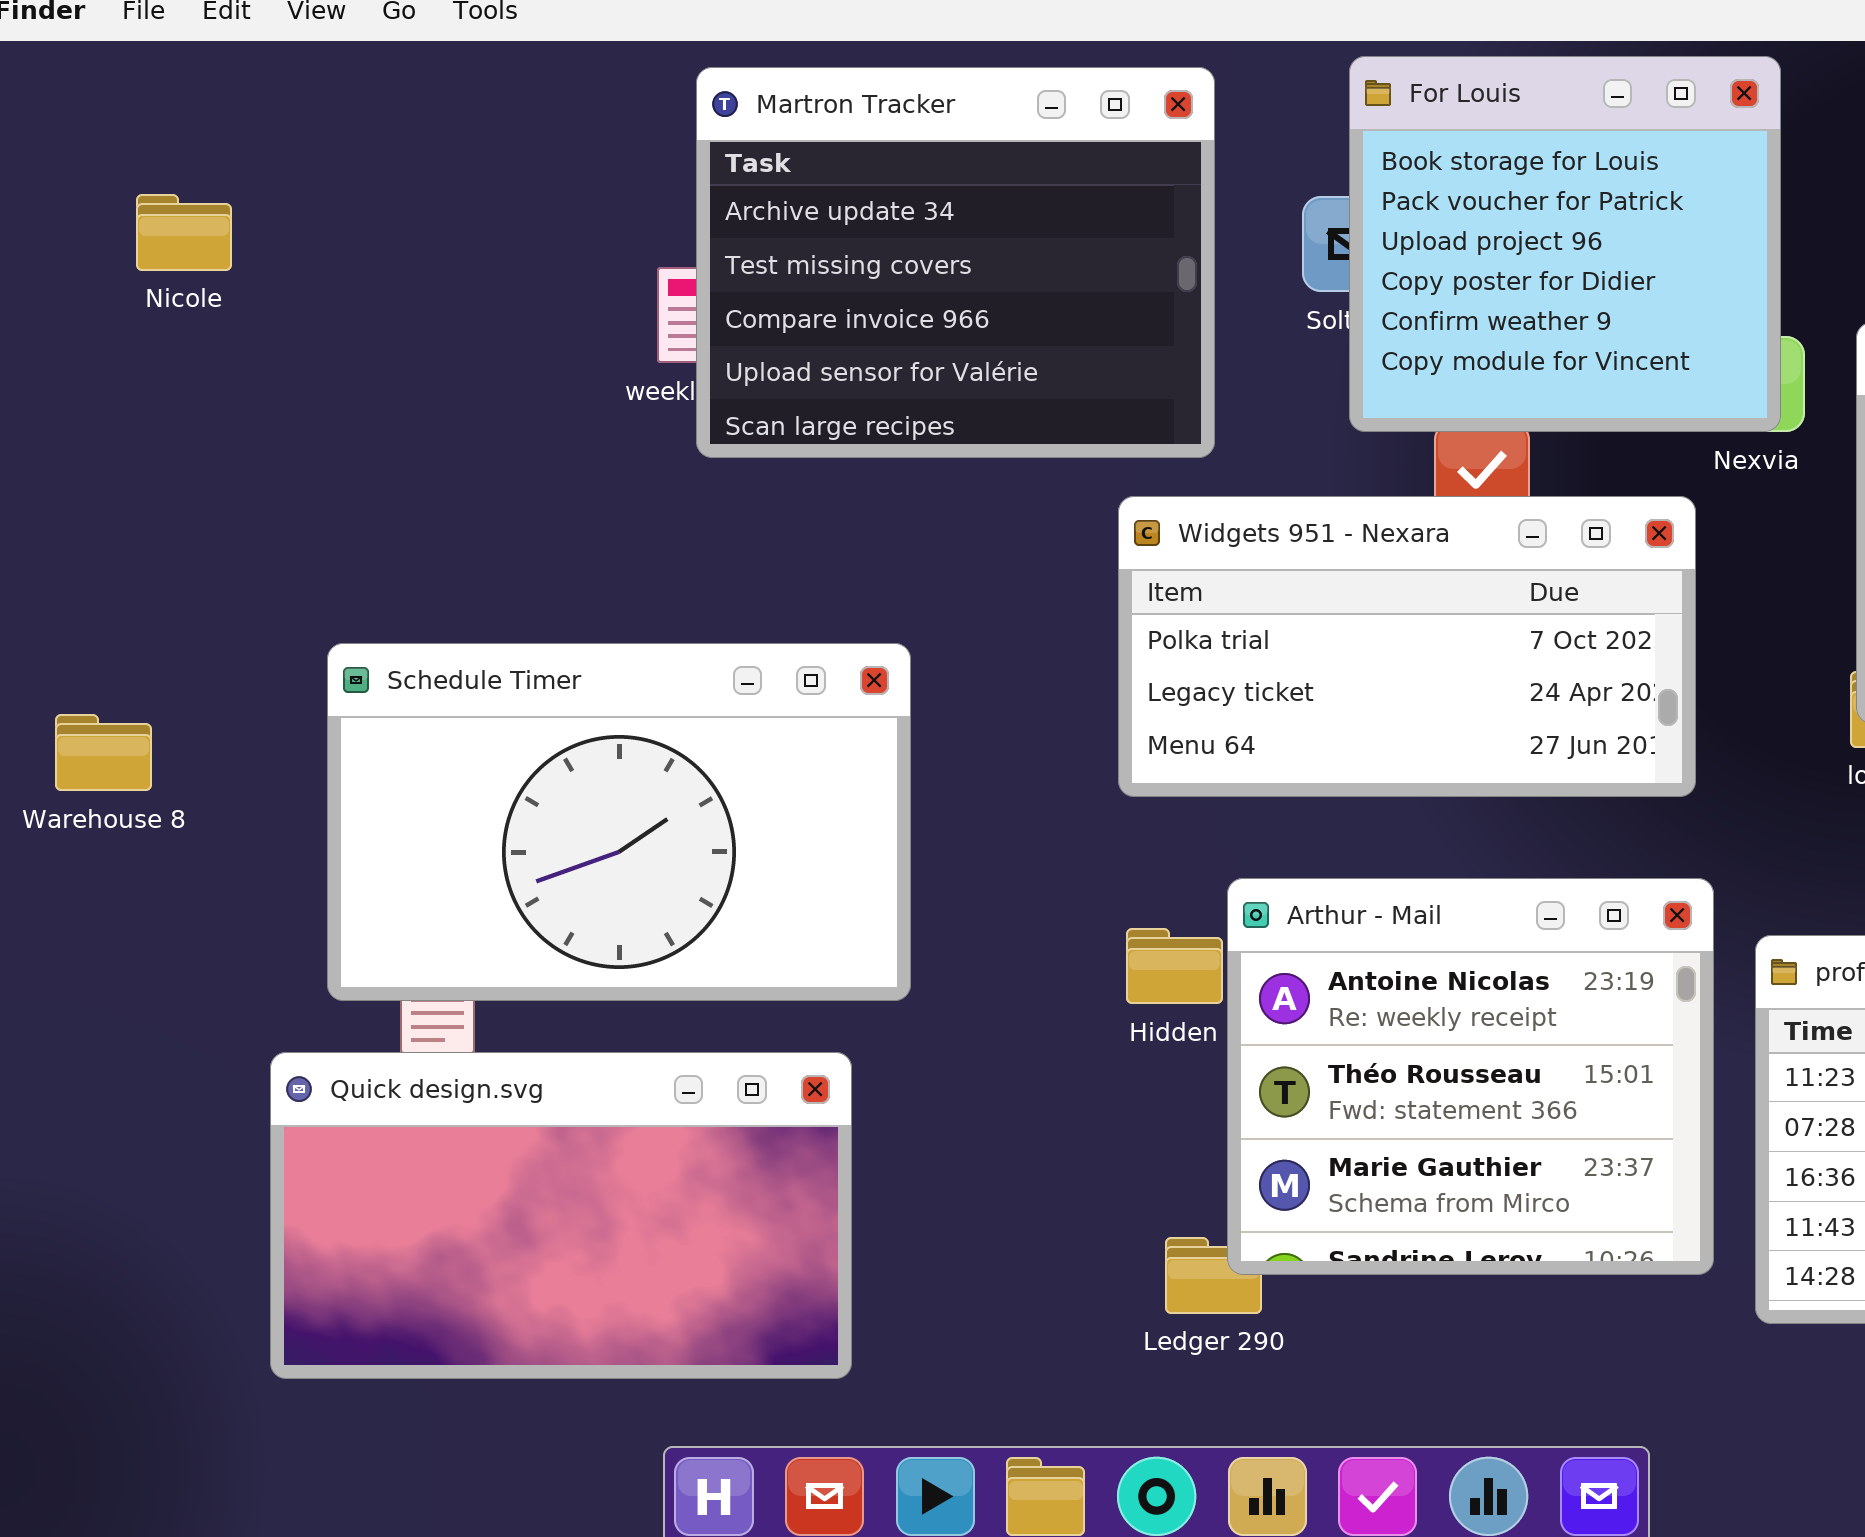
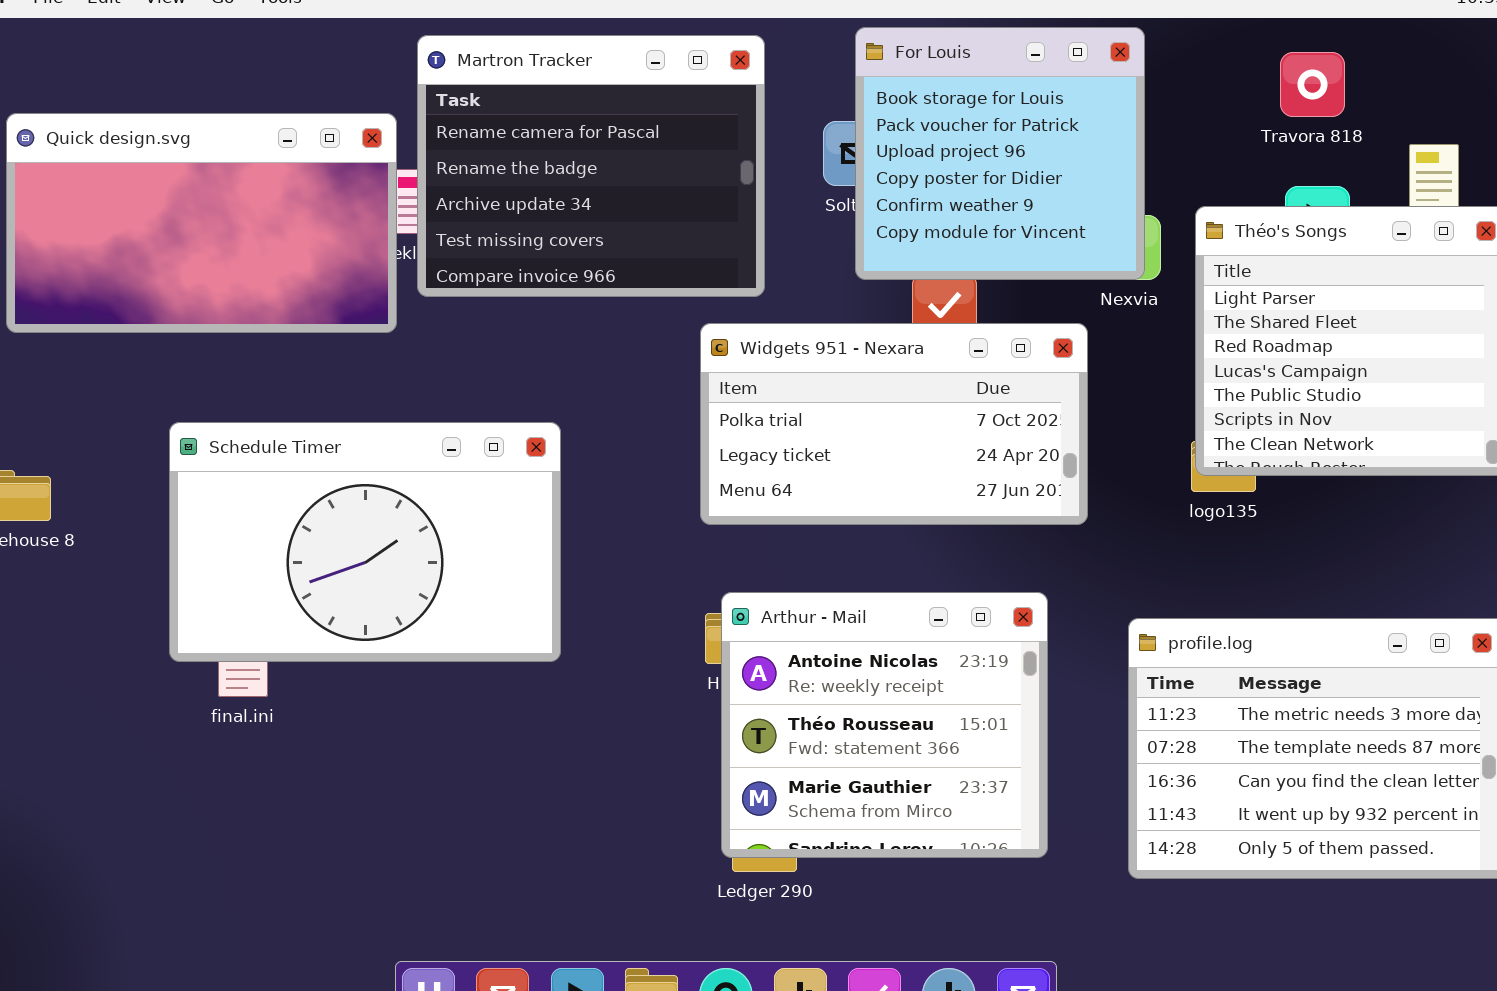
Martron Tracker: [696,67,1215,458] -> [417,35,765,297], scrolled up 2 rows
Arthur - Mail: [1227,878,1714,1275] -> [721,592,1048,858], moved
Quick design.svg: [270,1052,852,1379] -> [6,113,397,333], moved

